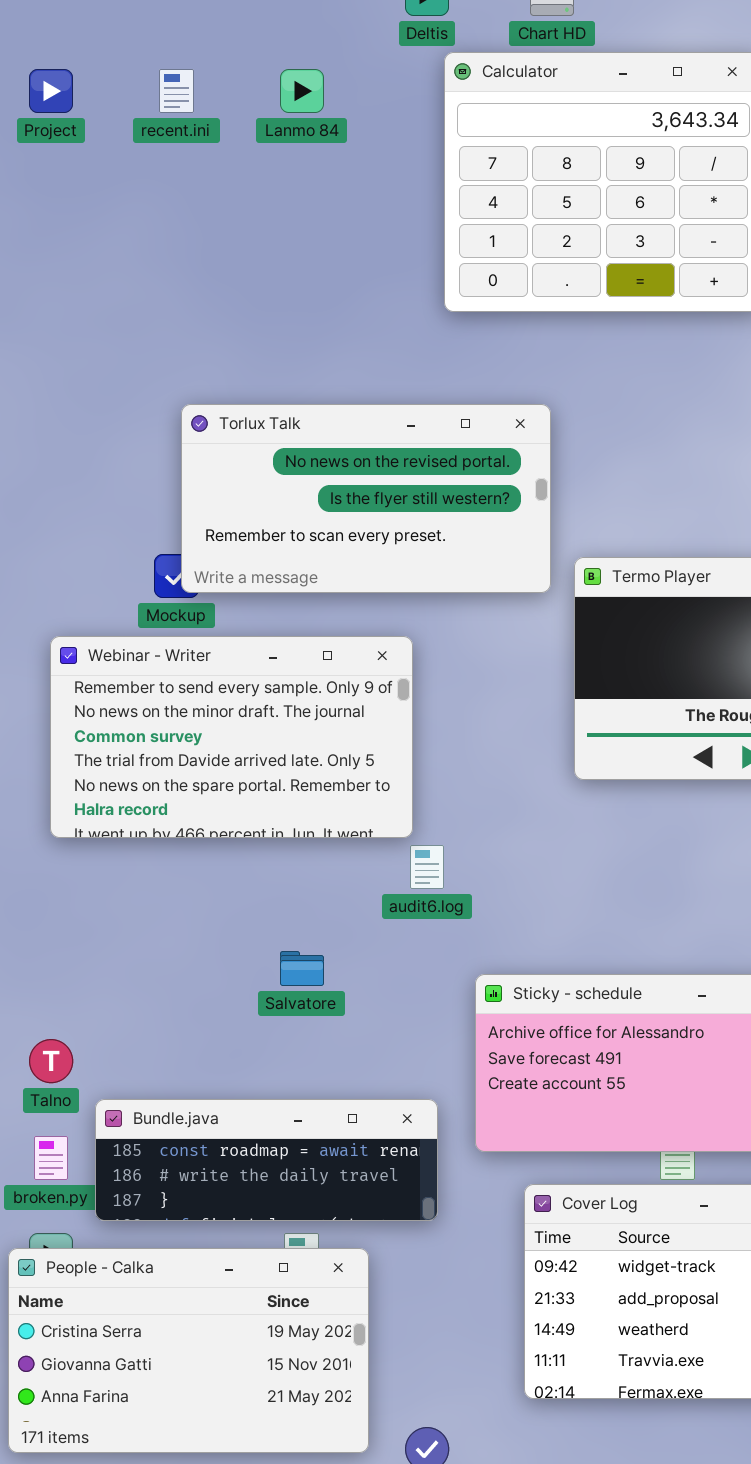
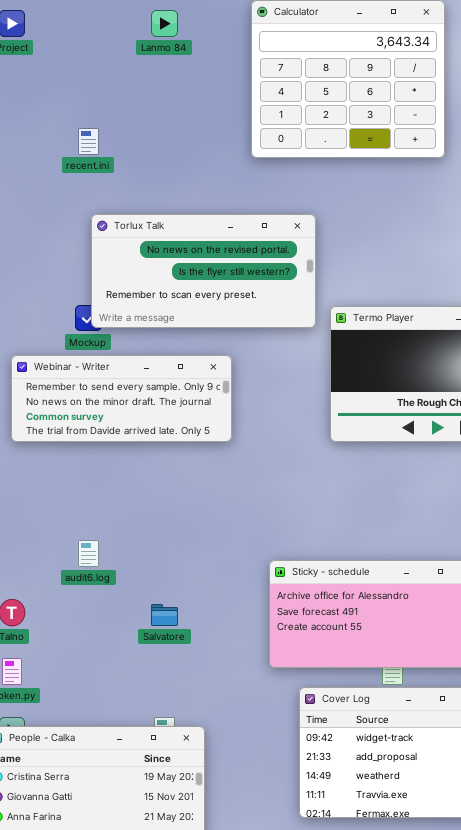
recent.ini: [159,69,194,113] -> [78,128,99,155], moved
Webinar - Writer: [50,636,413,838] -> [11,355,232,442], resized
audit6.log: [410,845,444,889] -> [78,540,99,567], moved
Salvatore: [280,951,324,986] -> [151,604,178,626], moved
Bundle.java: [95,1099,438,1221] -> none, closed

